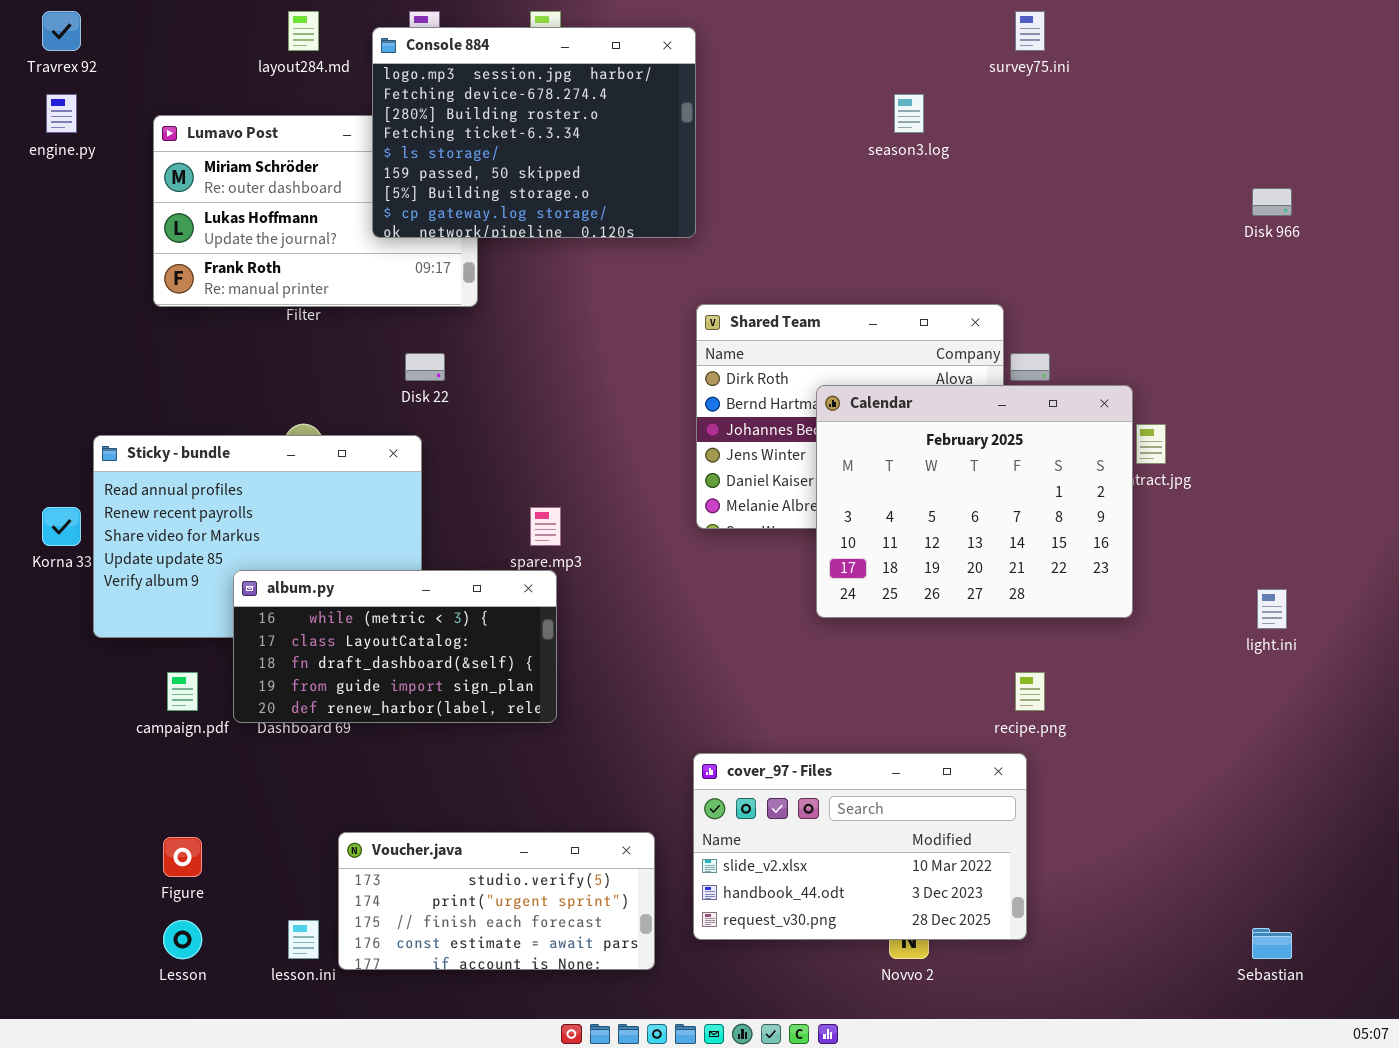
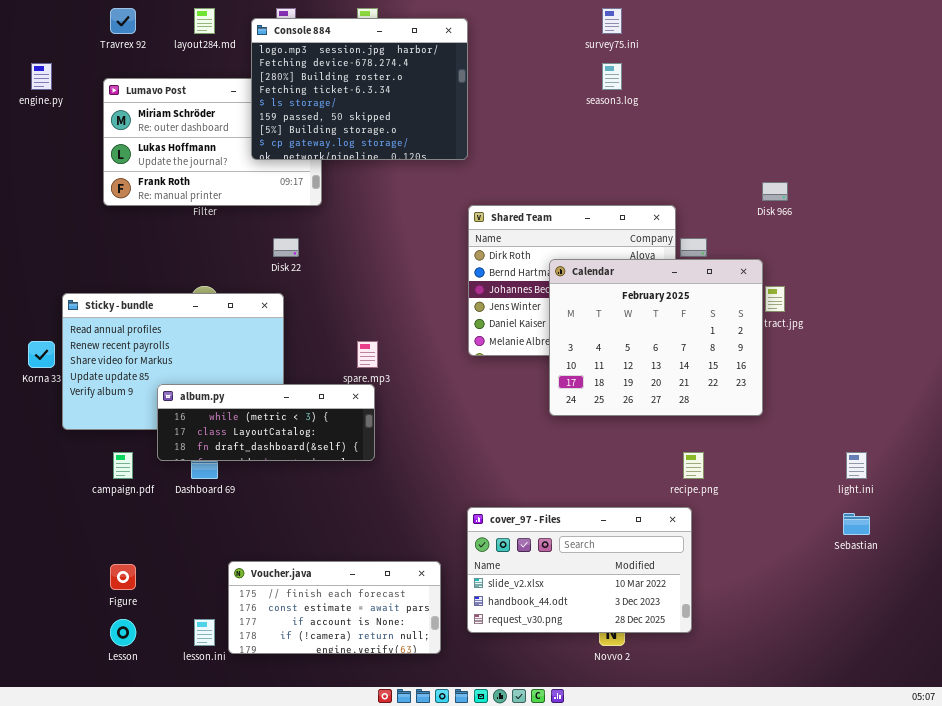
Travrex 92: [42,11,81,51] -> [110,8,136,34], moved
survey75.ini: [1015,11,1045,51] -> [602,8,622,34], moved
Disk 966: [1252,188,1292,216] -> [762,182,788,201], moved
album.py: [233,570,557,723] -> [157,384,375,461], resized
light.ini: [1257,589,1287,629] -> [846,452,867,479], moved
Voucher.java: [338,832,655,970] -> [228,561,441,654], scrolled down 2 rows
Sebastian: [1252,928,1292,959] -> [843,513,870,535], moved

